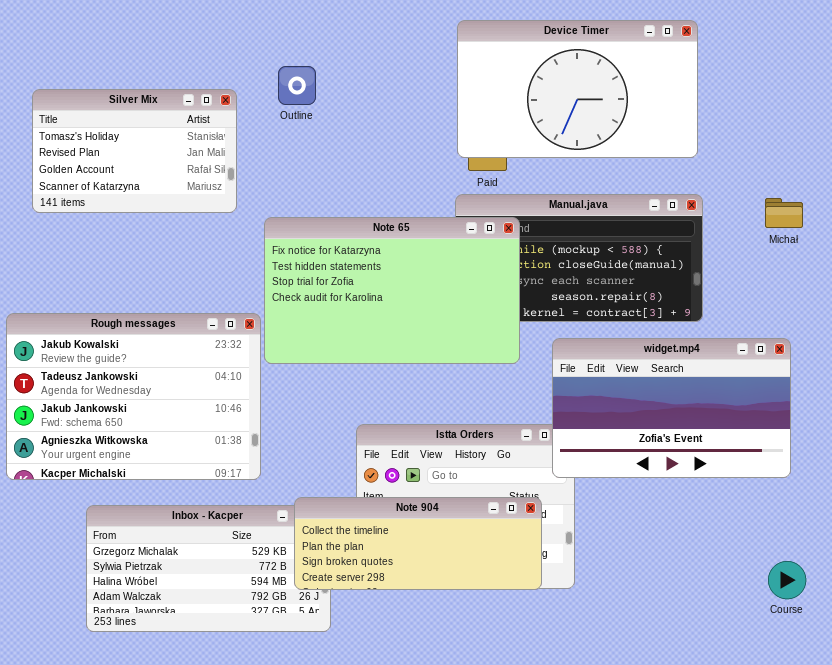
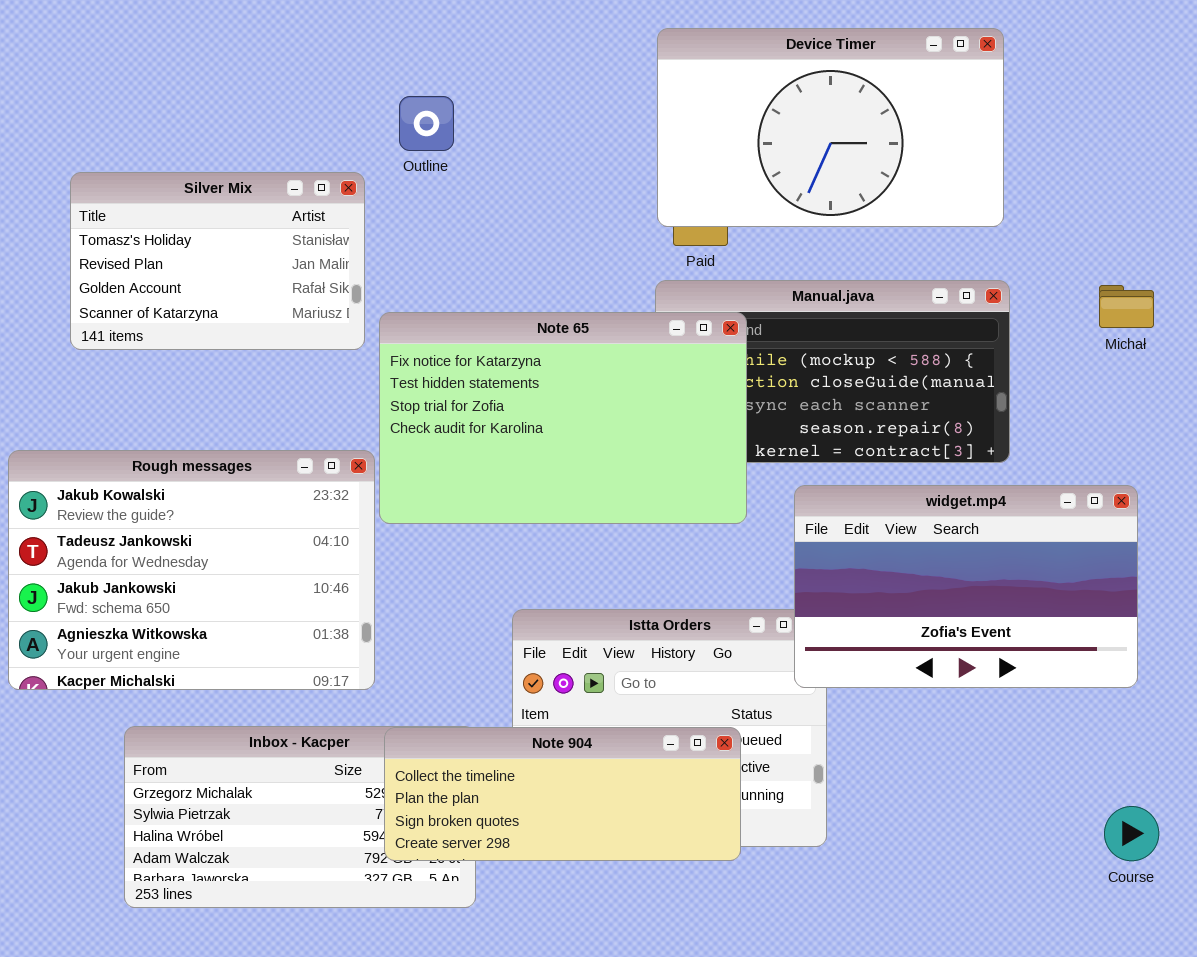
Silver Mix: [32,89,237,213] -> [70,172,365,350], moved
Note 904: [294,497,542,590] -> [384,727,741,861], moved

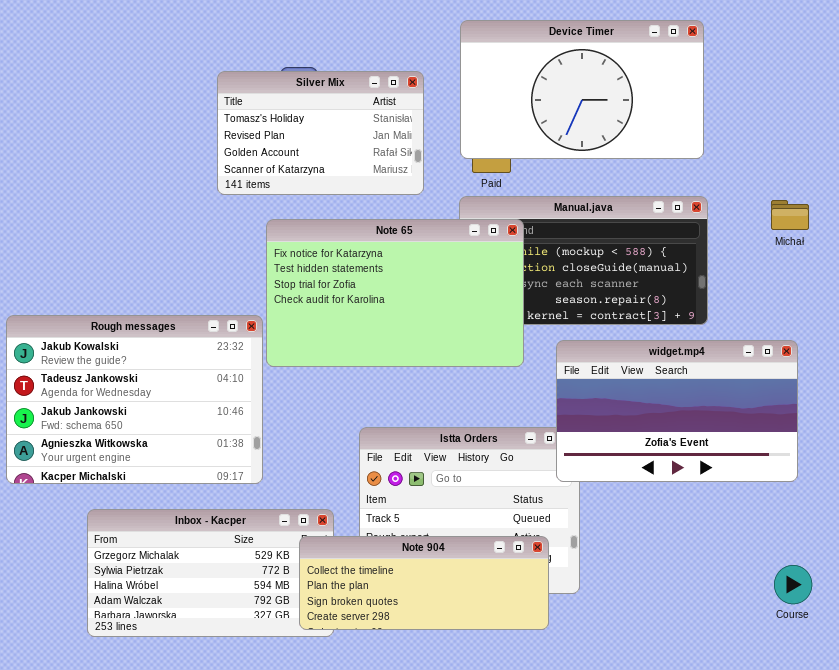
Silver Mix: [70,172,365,350] -> [217,71,424,195], moved
Note 904: [384,727,741,861] -> [299,536,549,630], moved

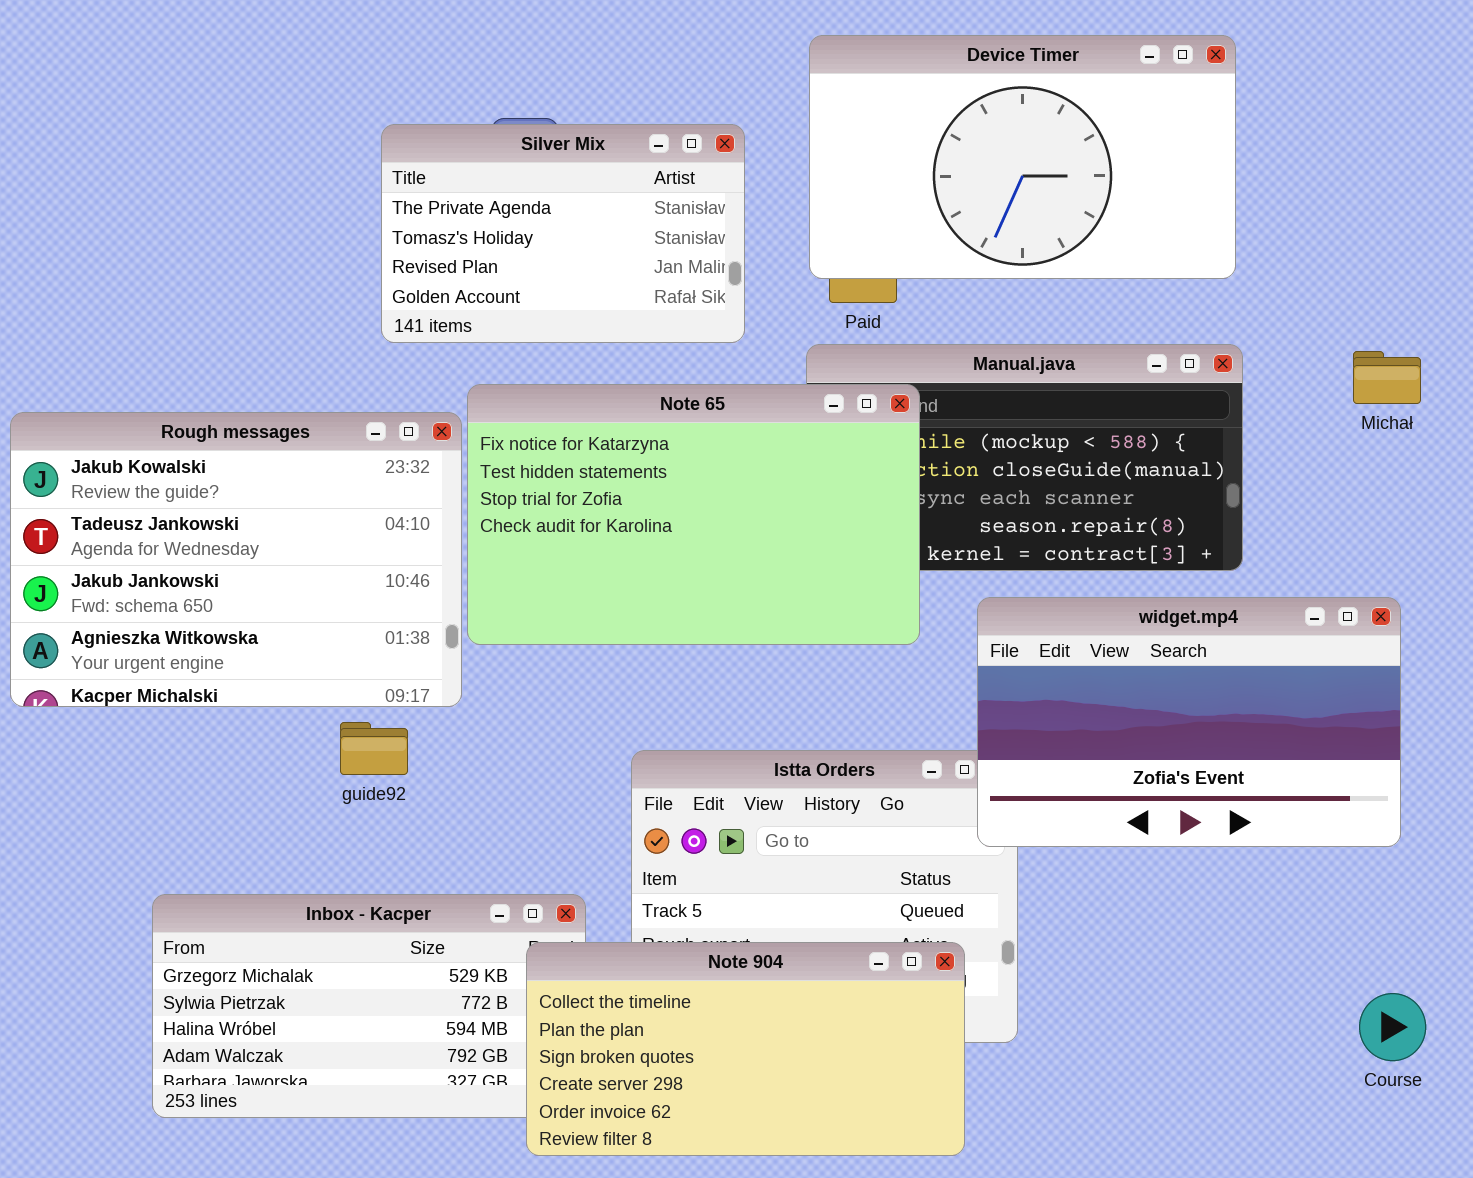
Silver Mix: [217,71,424,195] -> [381,124,745,343], scrolled up 1 row
Rough messages: [6,315,263,484] -> [10,412,462,707], moved
Note 904: [299,536,549,630] -> [526,942,965,1156], resized

